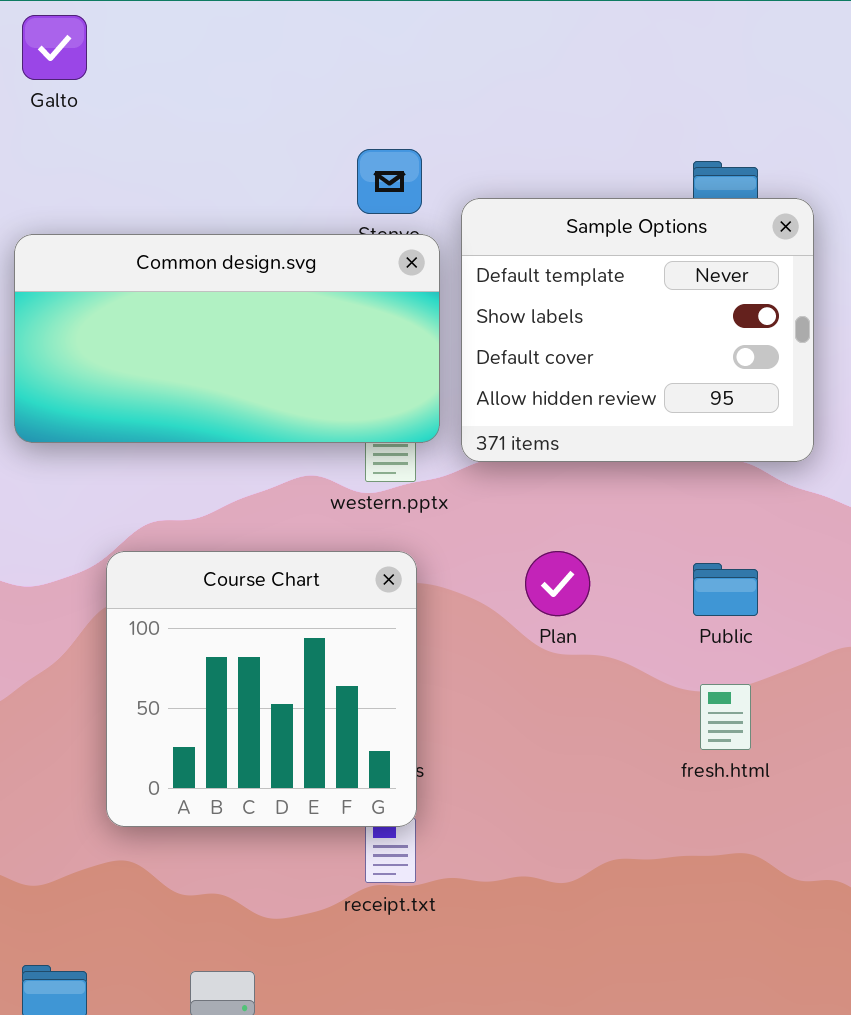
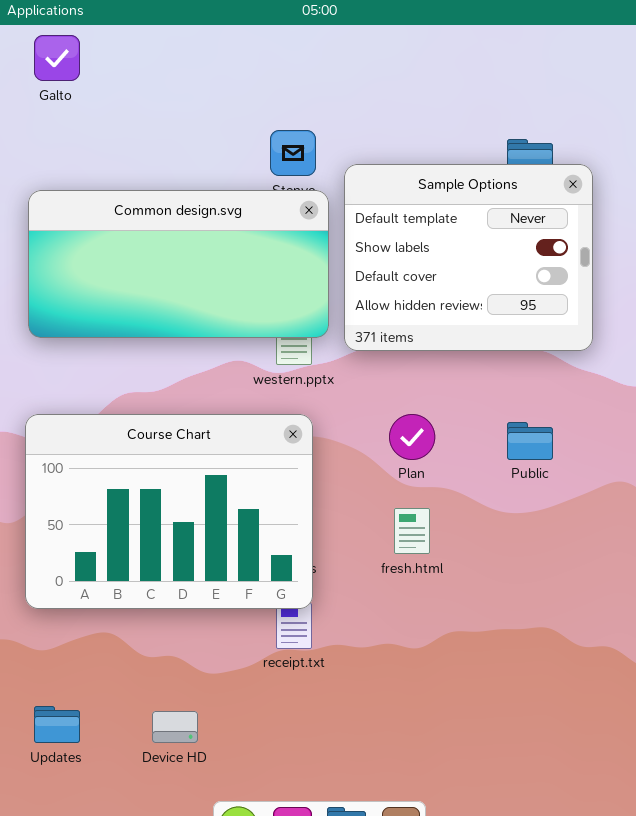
Course Chart: [106,551,417,827] -> [25,414,313,609], resized
fresh.html: [700,684,751,750] -> [394,508,430,554], moved

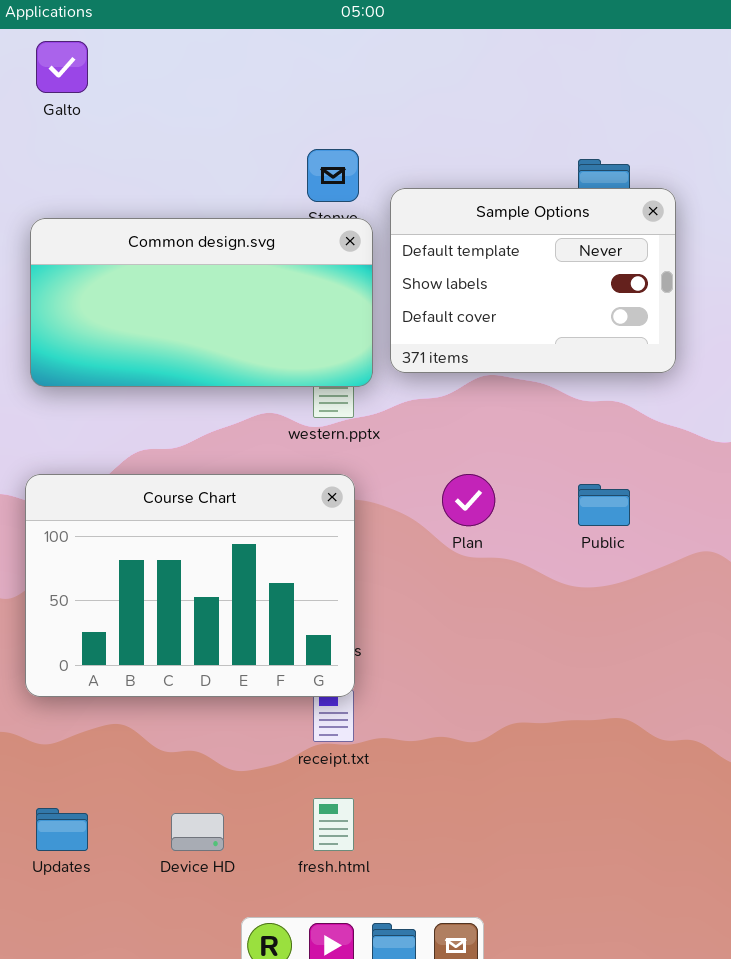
Sample Options: [344,164,593,351] -> [390,188,676,373], resized
fresh.html: [394,508,430,554] -> [313,798,354,851], moved

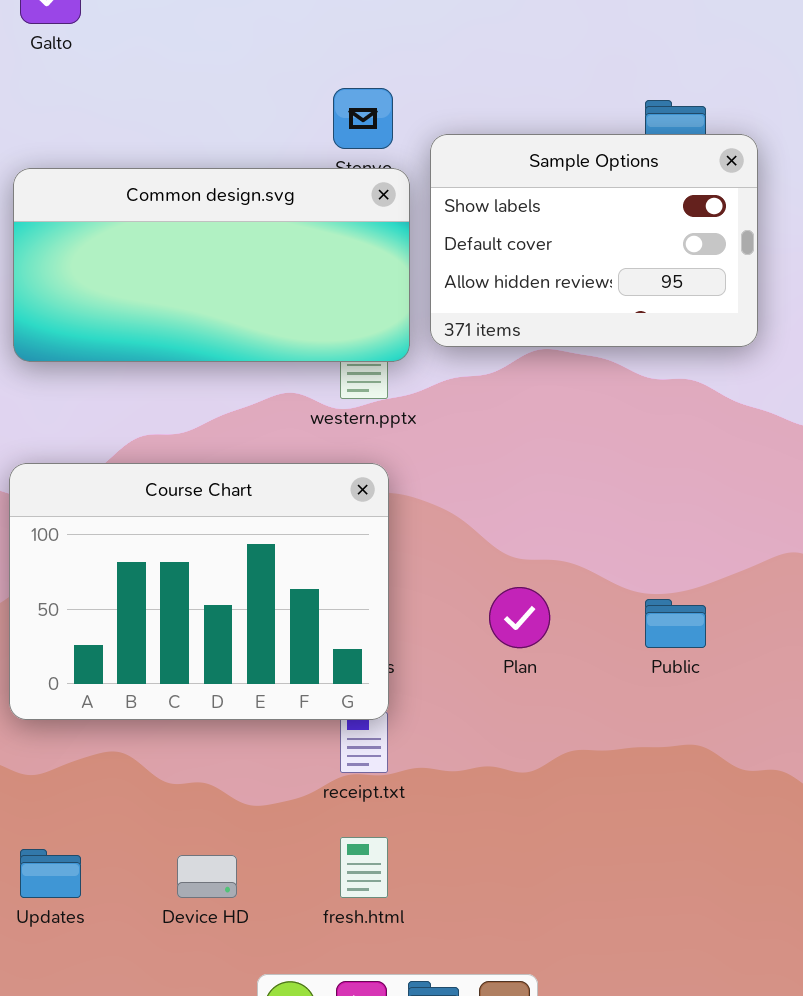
Sample Options: [390,188,676,373] -> [430,134,758,347], scrolled down 1 row
Plan: [442,474,495,526] -> [489,587,550,648], moved
Public: [578,484,630,526] -> [645,599,706,648], moved

